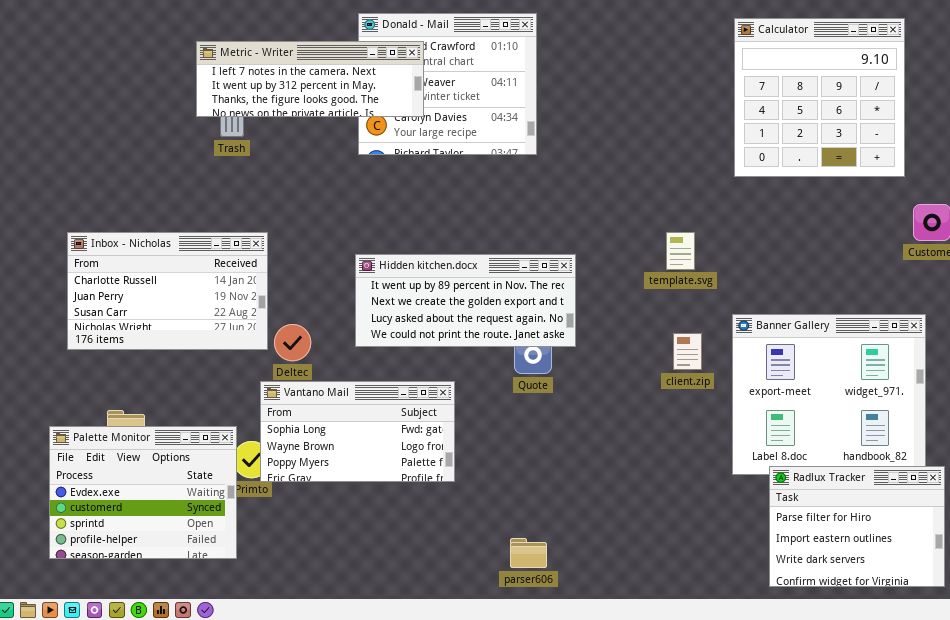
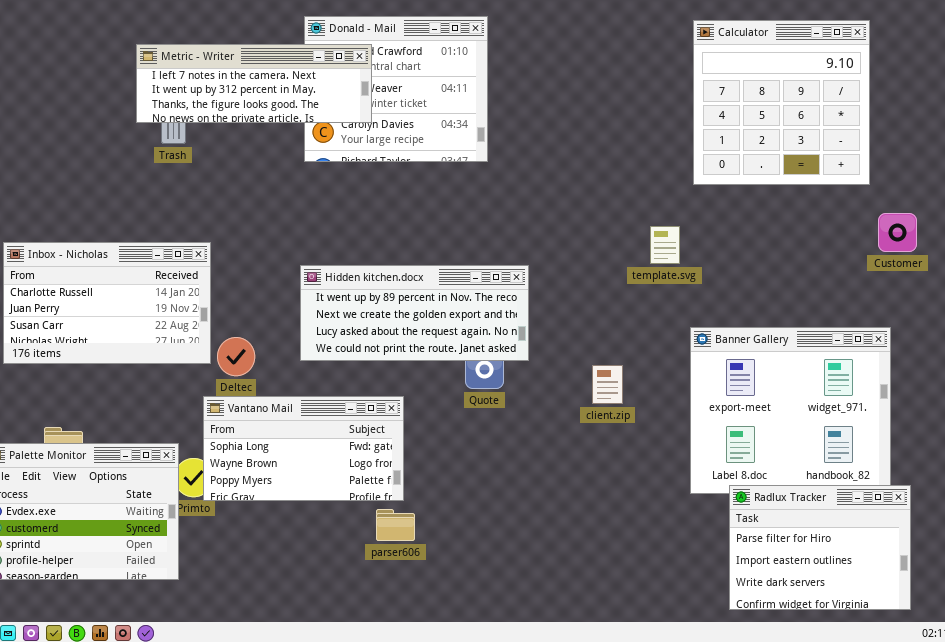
template.svg: [666,232,695,270] -> [650,226,680,264], moved
client.zip: [673,333,702,370] -> [592,365,623,404], moved
parser606: [510,538,547,568] -> [376,509,415,541], moved

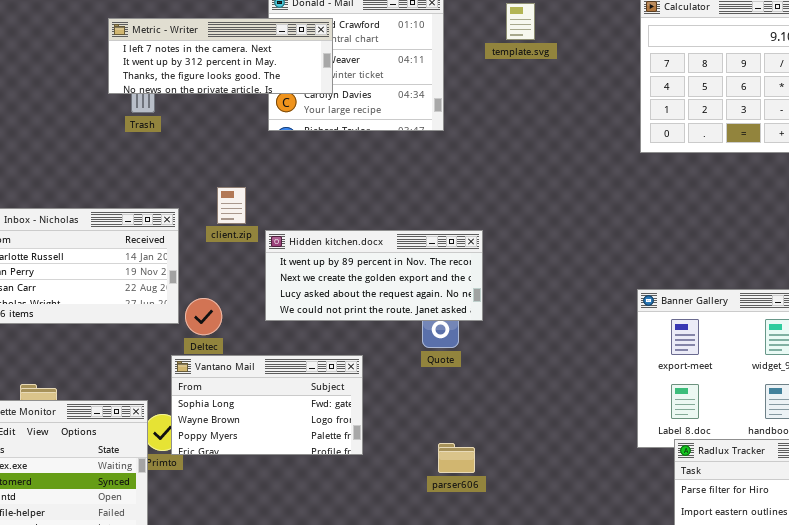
template.svg: [650,226,680,264] -> [506,3,535,40], moved
client.zip: [592,365,623,404] -> [217,187,246,224], moved
parser606: [376,509,415,541] -> [438,443,475,473], moved

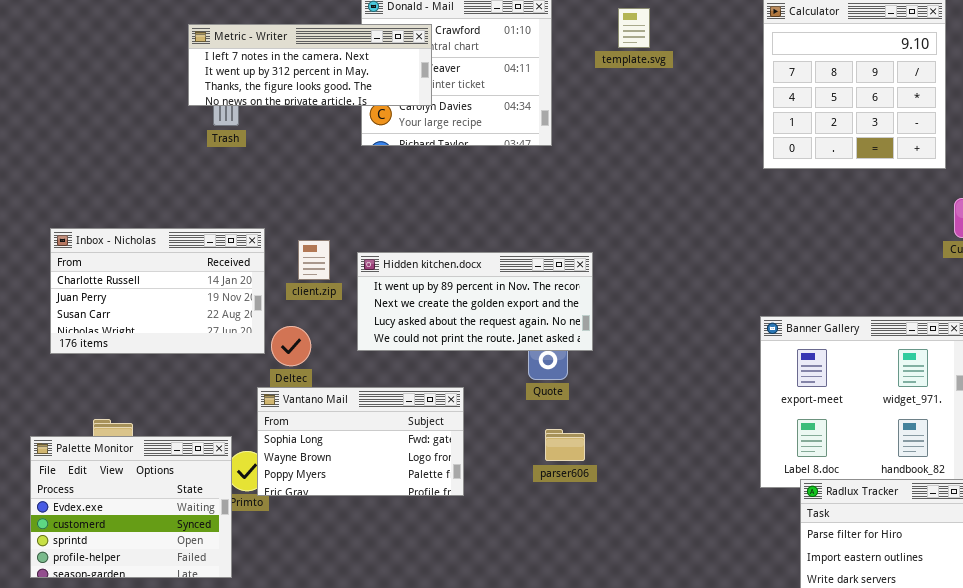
client.zip: [217,187,246,224] -> [298,240,330,280], moved
parser606: [438,443,475,473] -> [545,429,585,461], moved

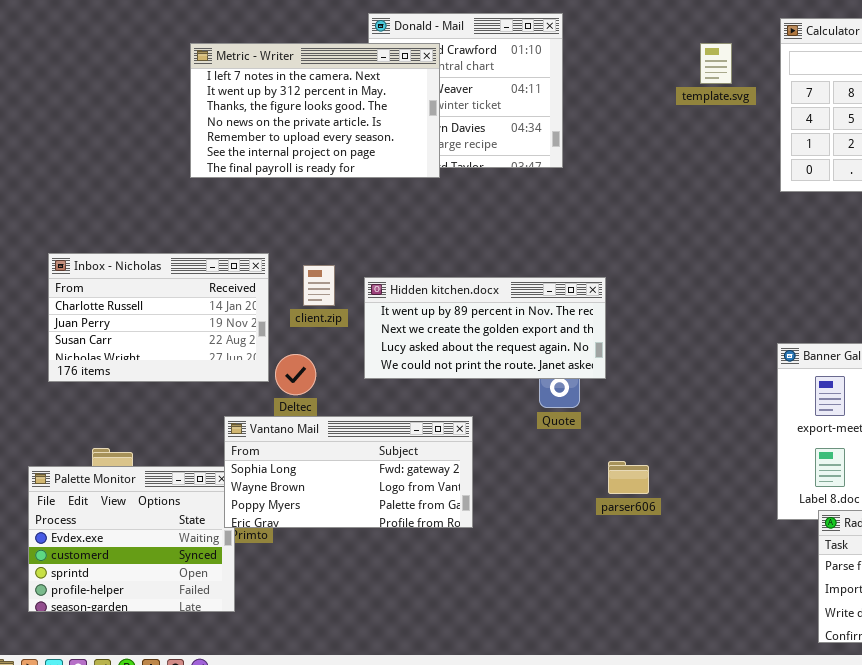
template.svg: [618,8,650,48] -> [700,43,732,84], moved
Metric - Writer: [188,24,432,106] -> [190,43,440,178], resized
Vantano Mail: [257,387,464,496] -> [224,416,473,528], resized
parser606: [545,429,585,461] -> [608,461,649,494], moved

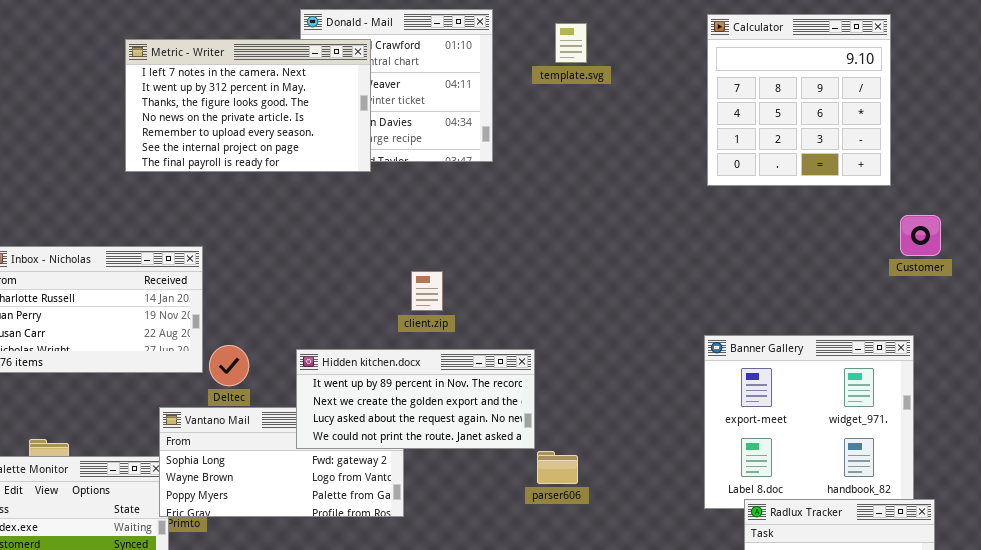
template.svg: [700,43,732,84] -> [555,23,587,63], moved
client.zip: [303,265,335,306] -> [411,271,443,311], moved
Hidden kitchen.docx: [364,277,606,379] -> [296,349,535,449], moved

